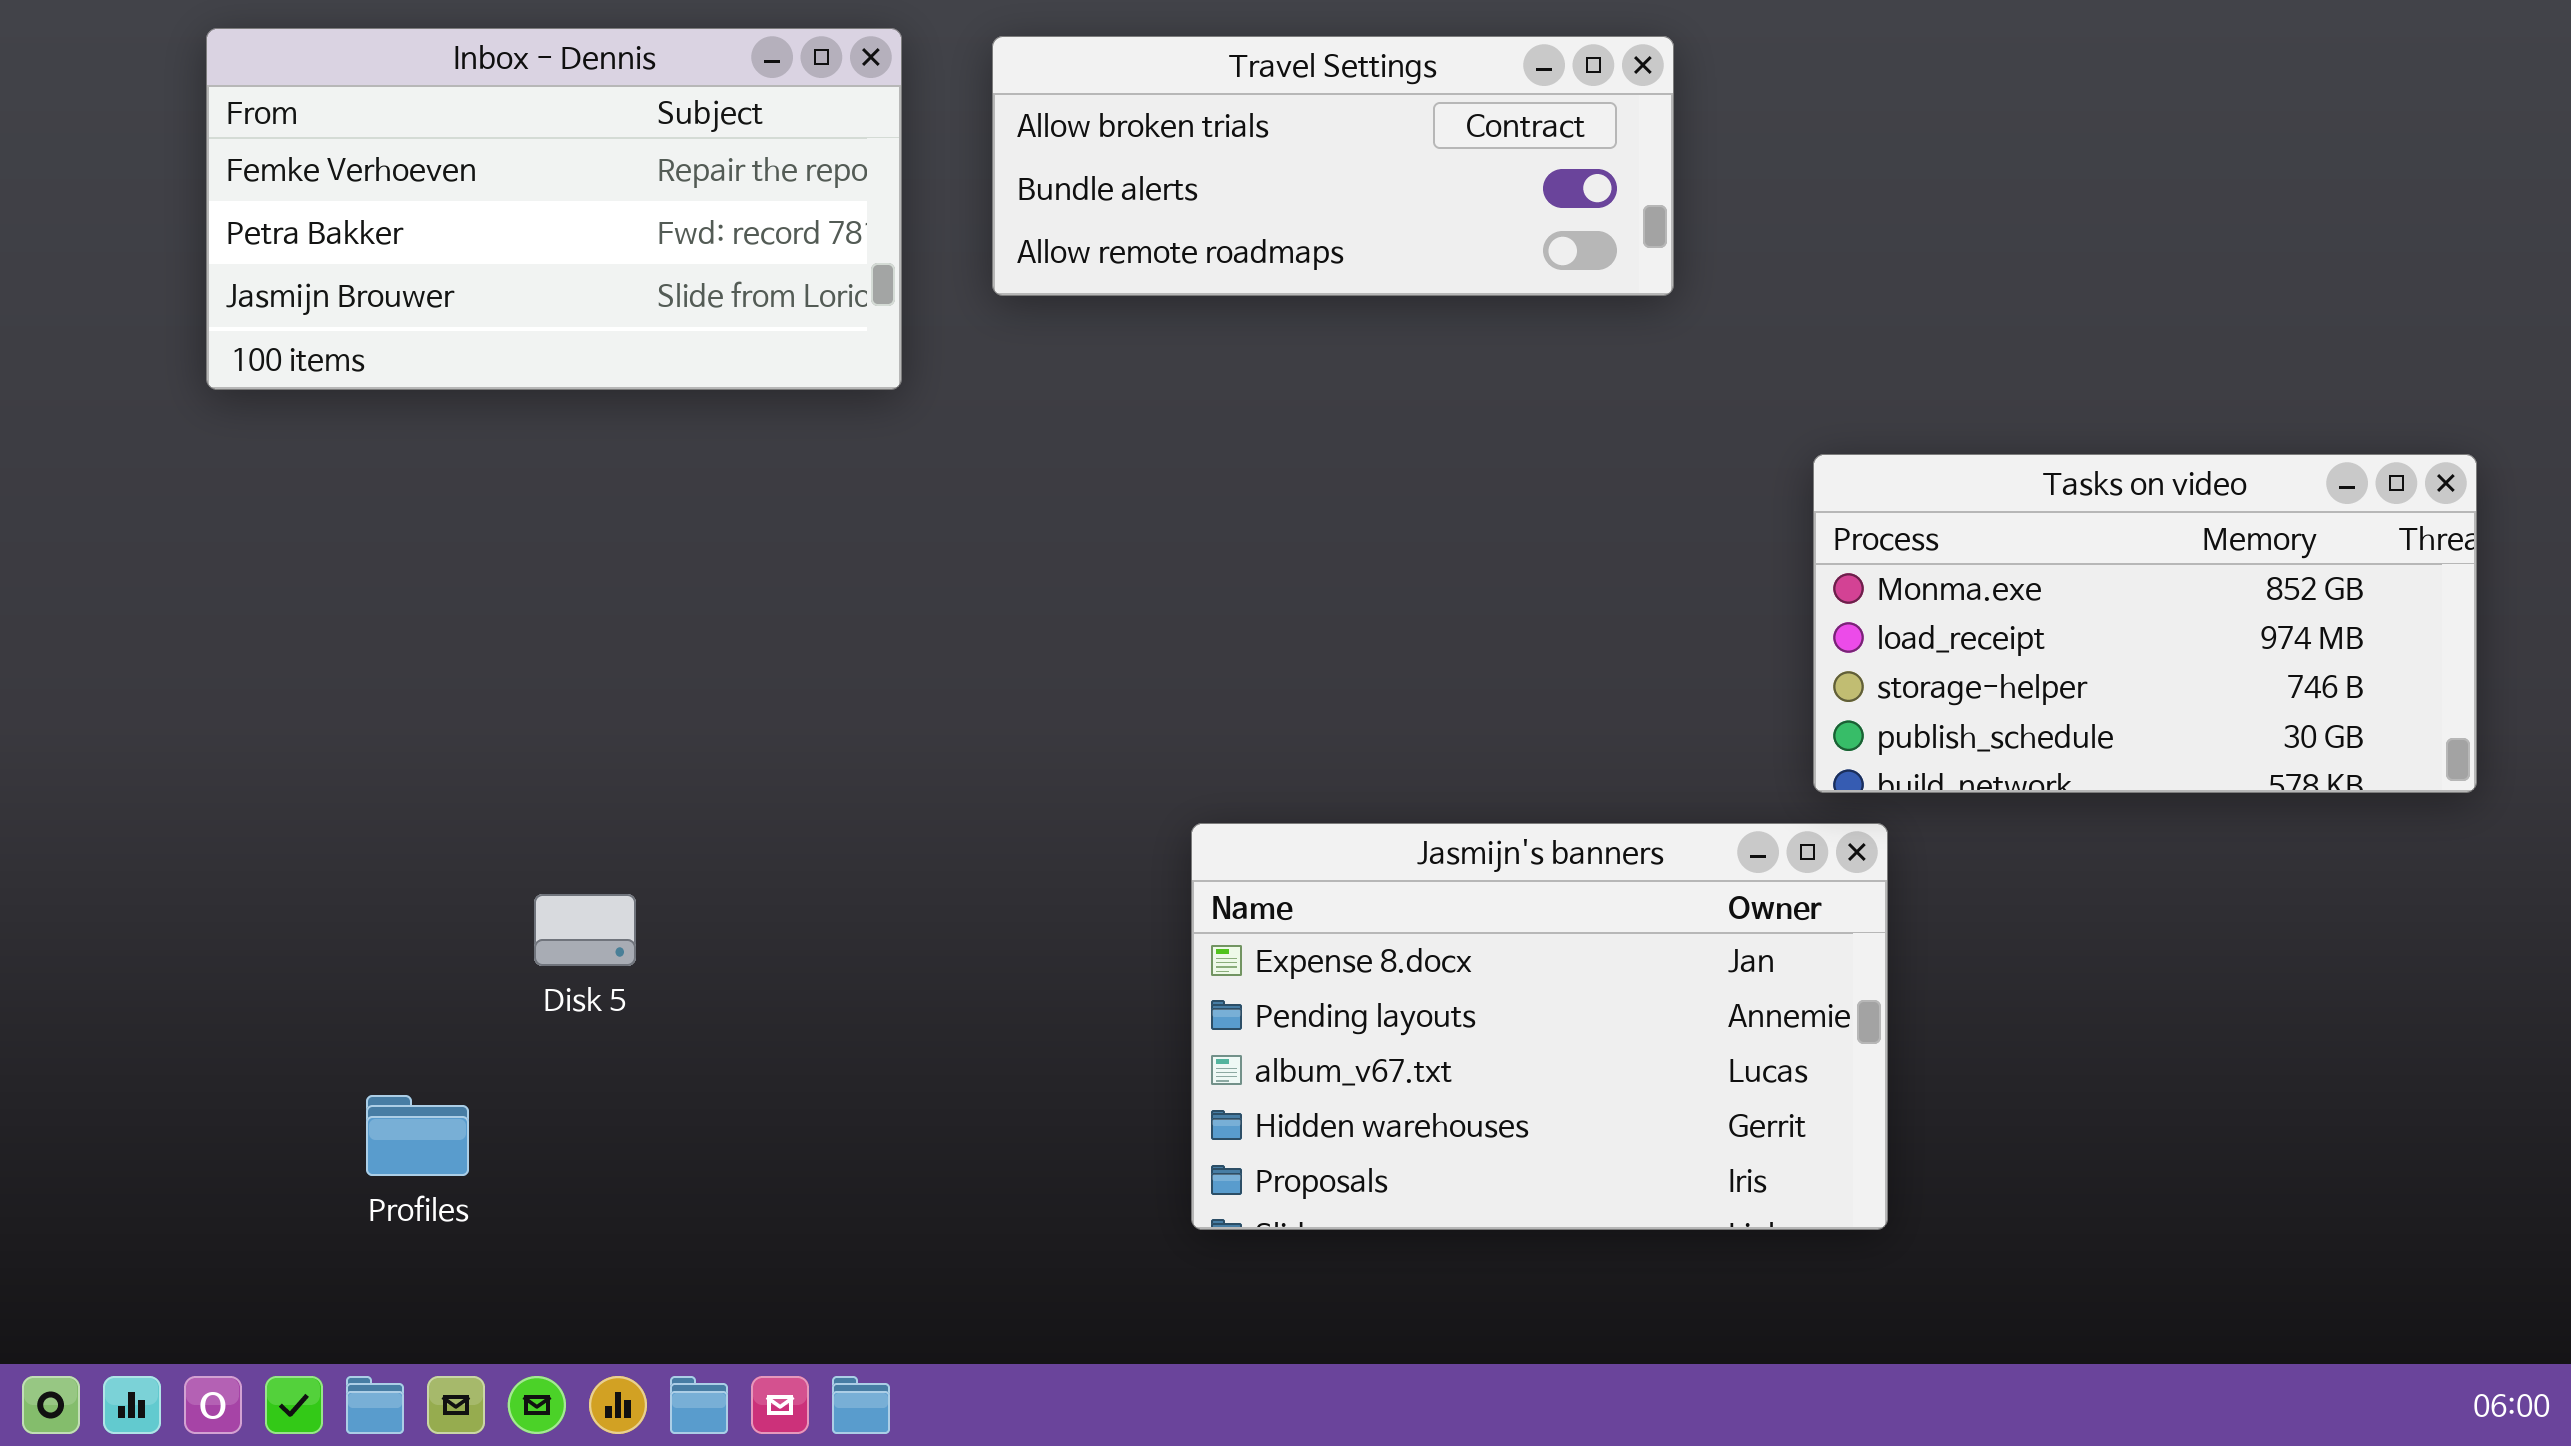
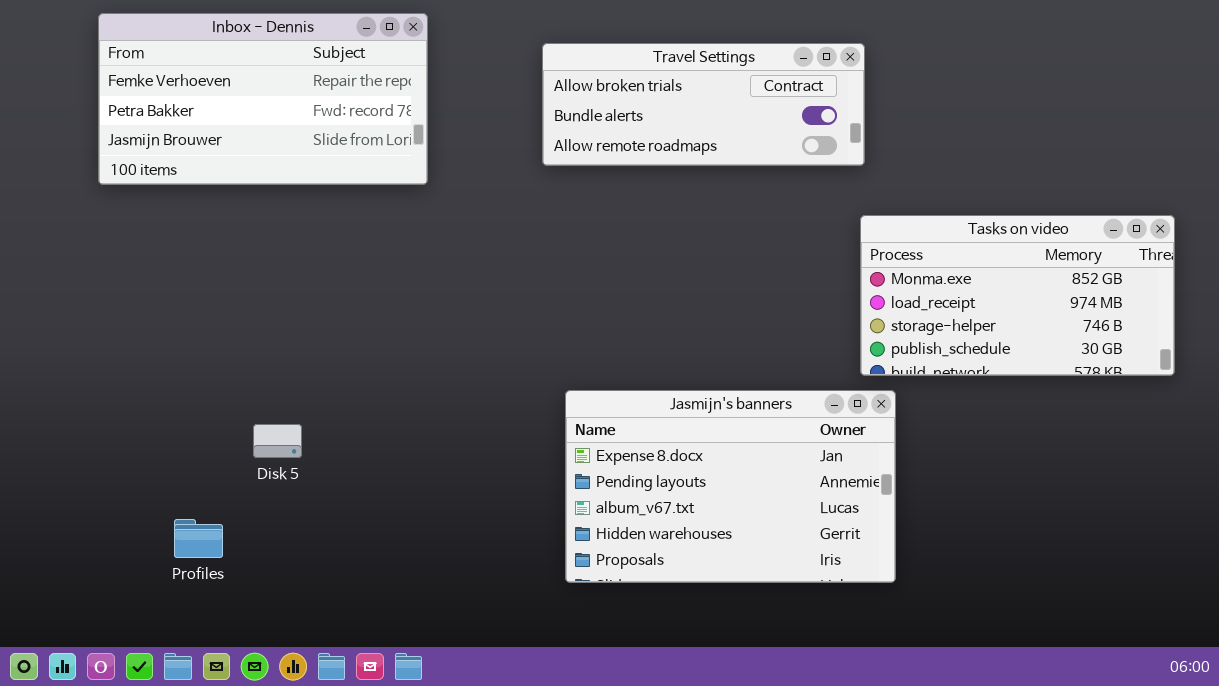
Travel Settings: [992,36,1674,296] -> [542,43,865,166], moved

